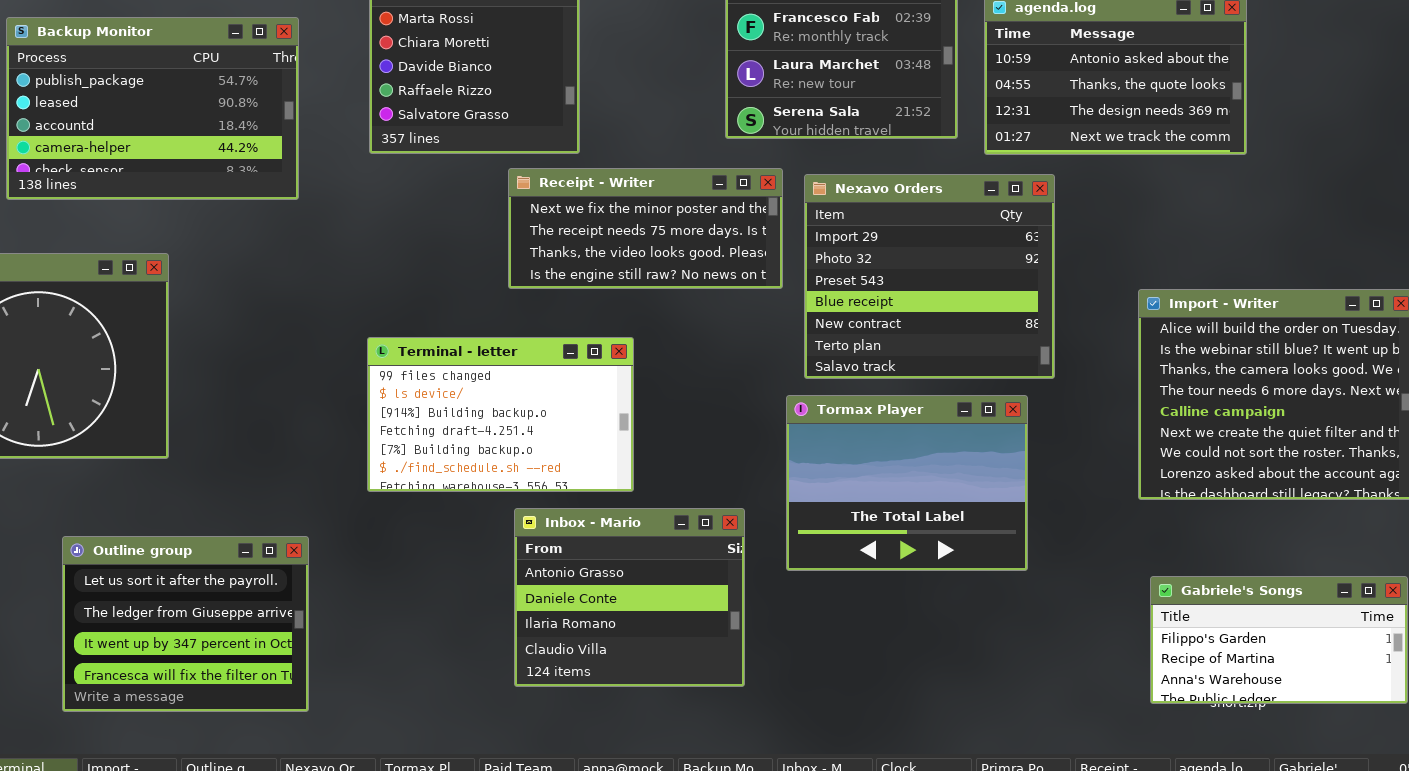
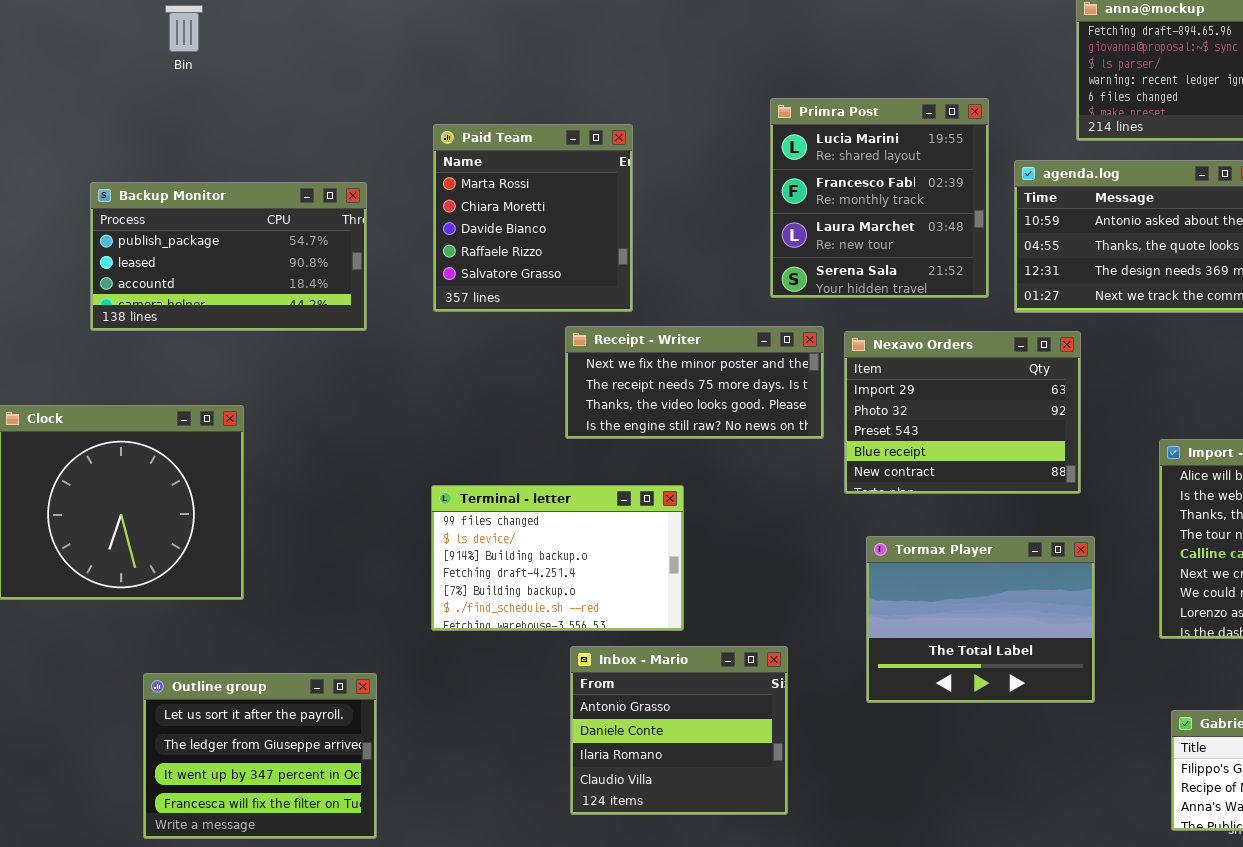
Backup Monitor: [6,17,299,200] -> [90,182,367,331], resized
Nexavo Orders: [804,174,1055,379] -> [844,331,1081,494], resized
Tormax Player: [786,395,1028,571] -> [866,536,1095,703], moved

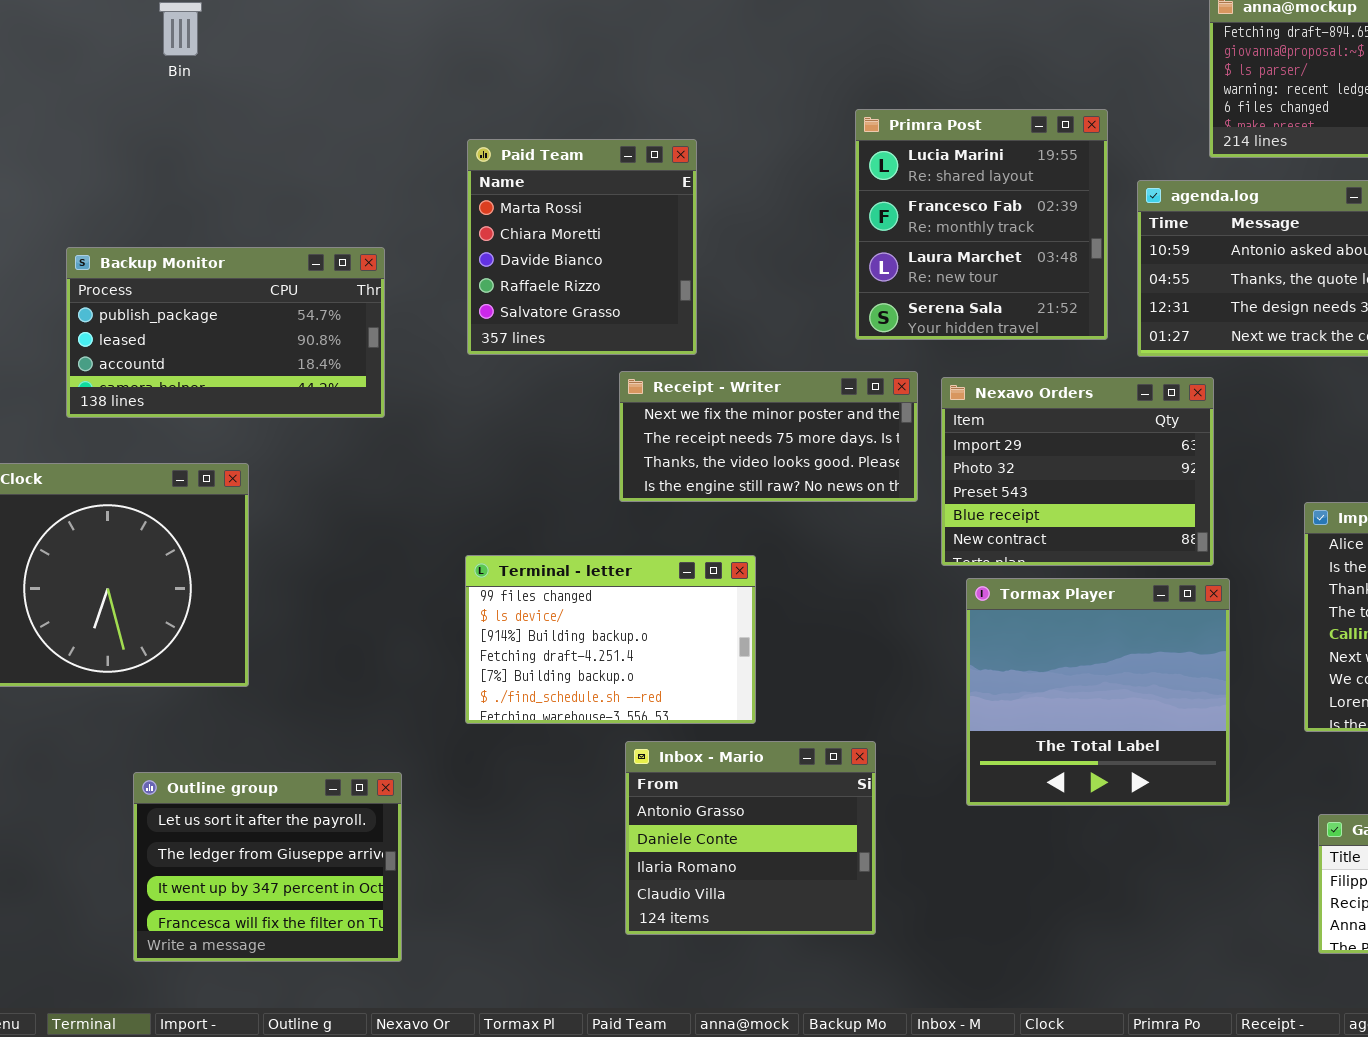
Backup Monitor: [90,182,367,331] -> [66,247,385,418], moved
Tormax Player: [866,536,1095,703] -> [966,578,1230,806], resized

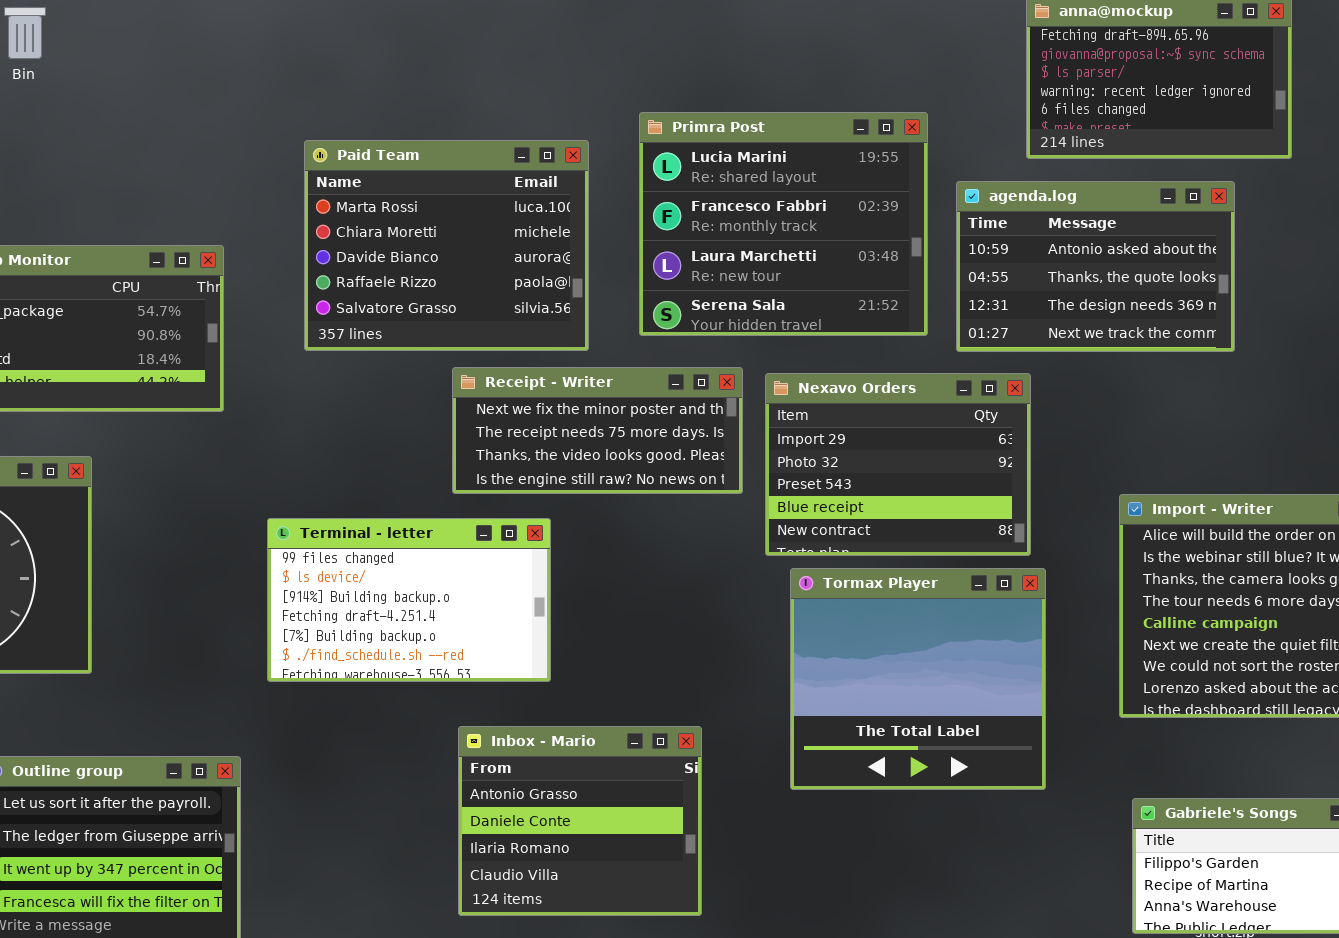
Primra Post: [855,109,1108,340] -> [639,112,928,336], resized
Paid Team: [467,139,697,355] -> [304,140,589,351], resized
Terminal - letter: [465,555,756,724] -> [267,518,551,682], moved

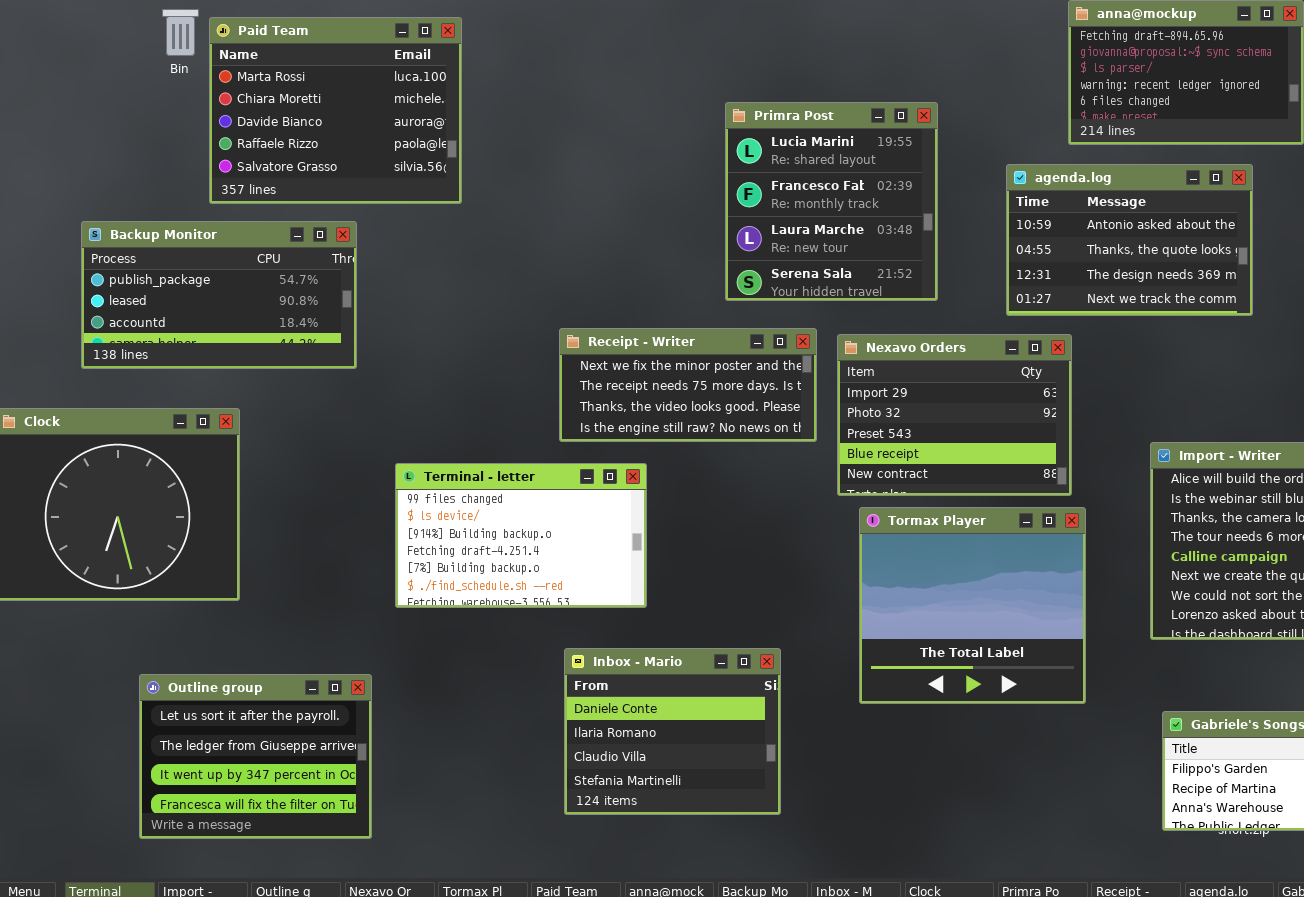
Primra Post: [639,112,928,336] -> [725,102,938,301], resized
Paid Team: [304,140,589,351] -> [209,17,462,204], moved
Inbox - Mario: [458,726,702,916] -> [564,648,781,815], scrolled down 1 row

